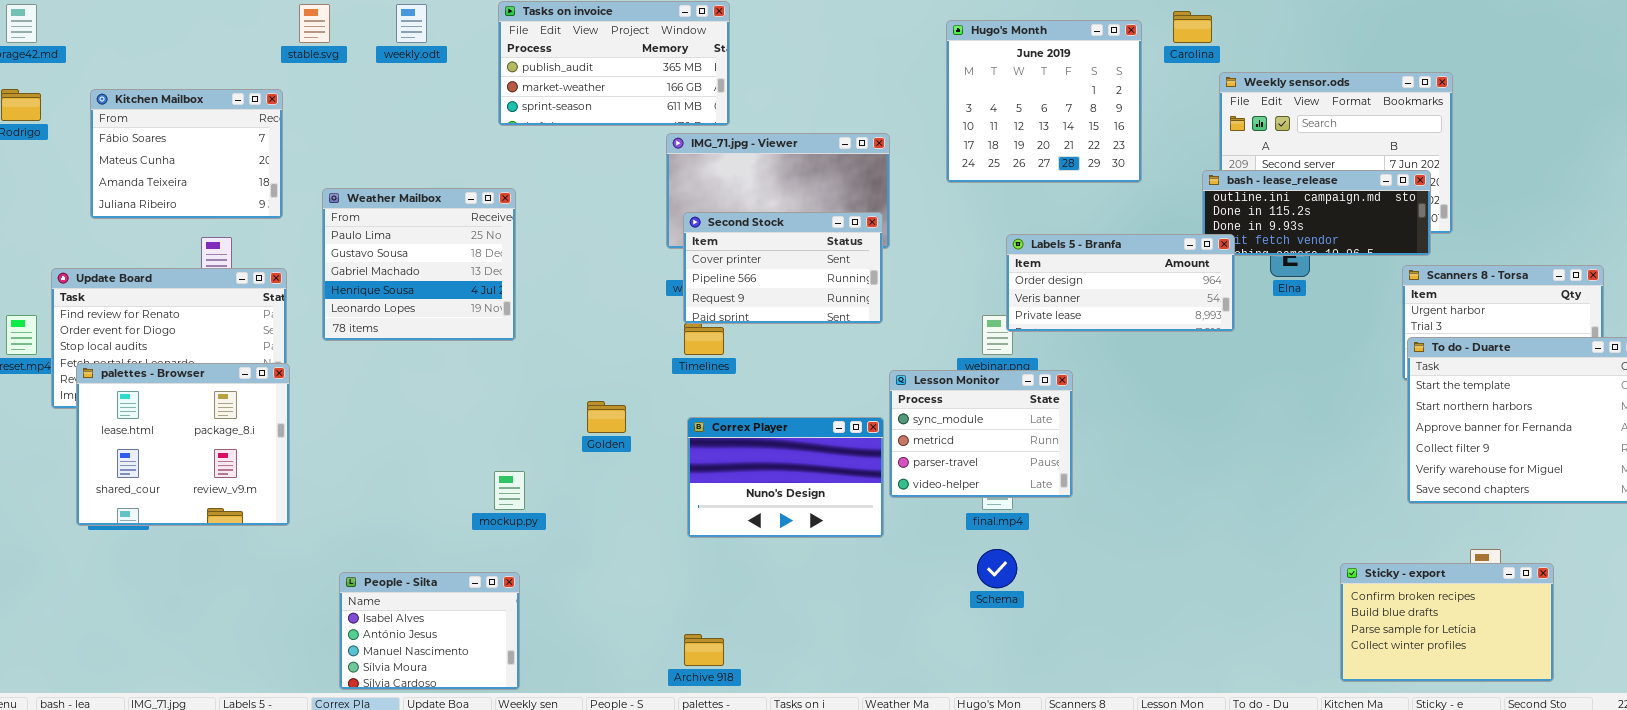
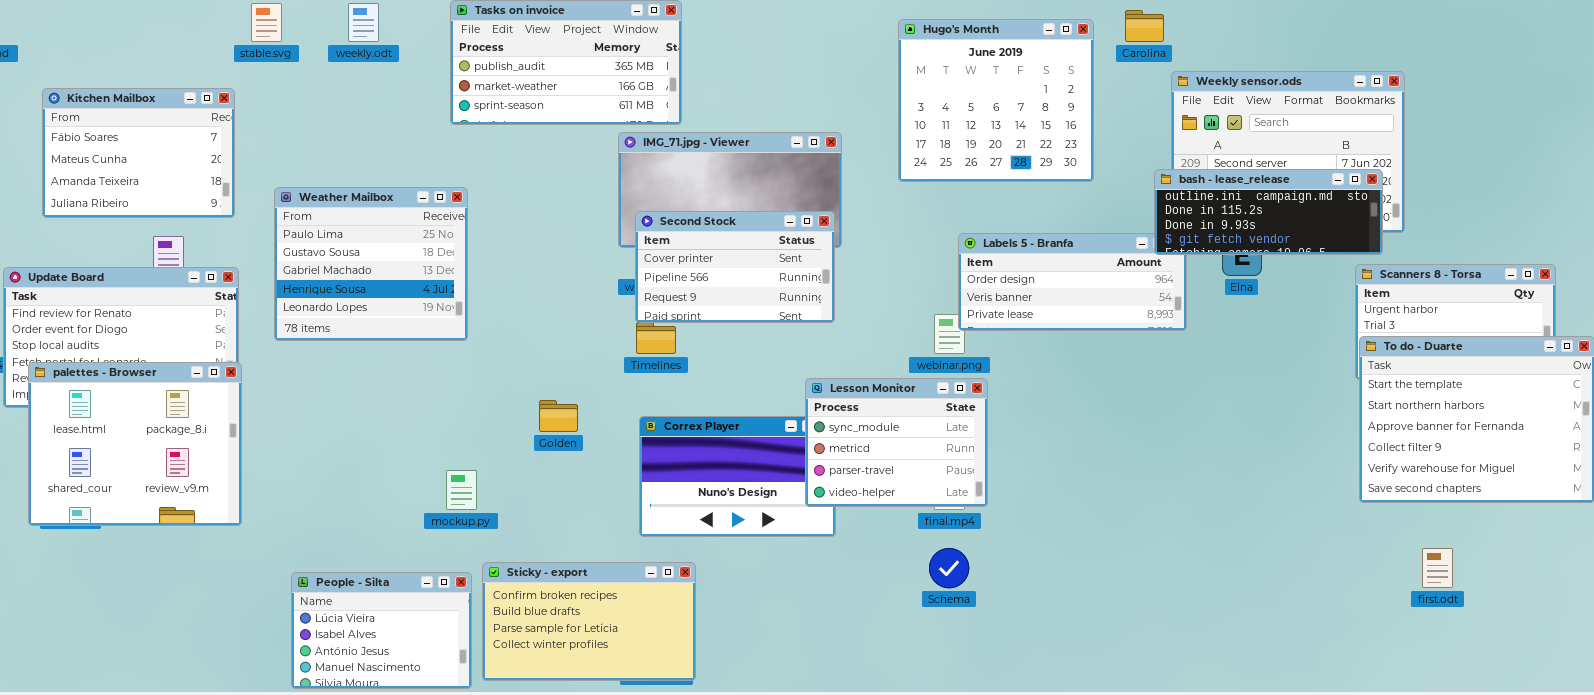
bash - lease_release: [1202,170,1431,256] -> [1154,169,1383,255], raised
Lesson Monitor: [889,370,1073,498] -> [805,378,988,507], moved
Sticky - export: [1340,563,1554,682] -> [482,562,696,681], moved
People - Silta: [339,572,520,690] -> [291,572,472,689], scrolled up 1 row

